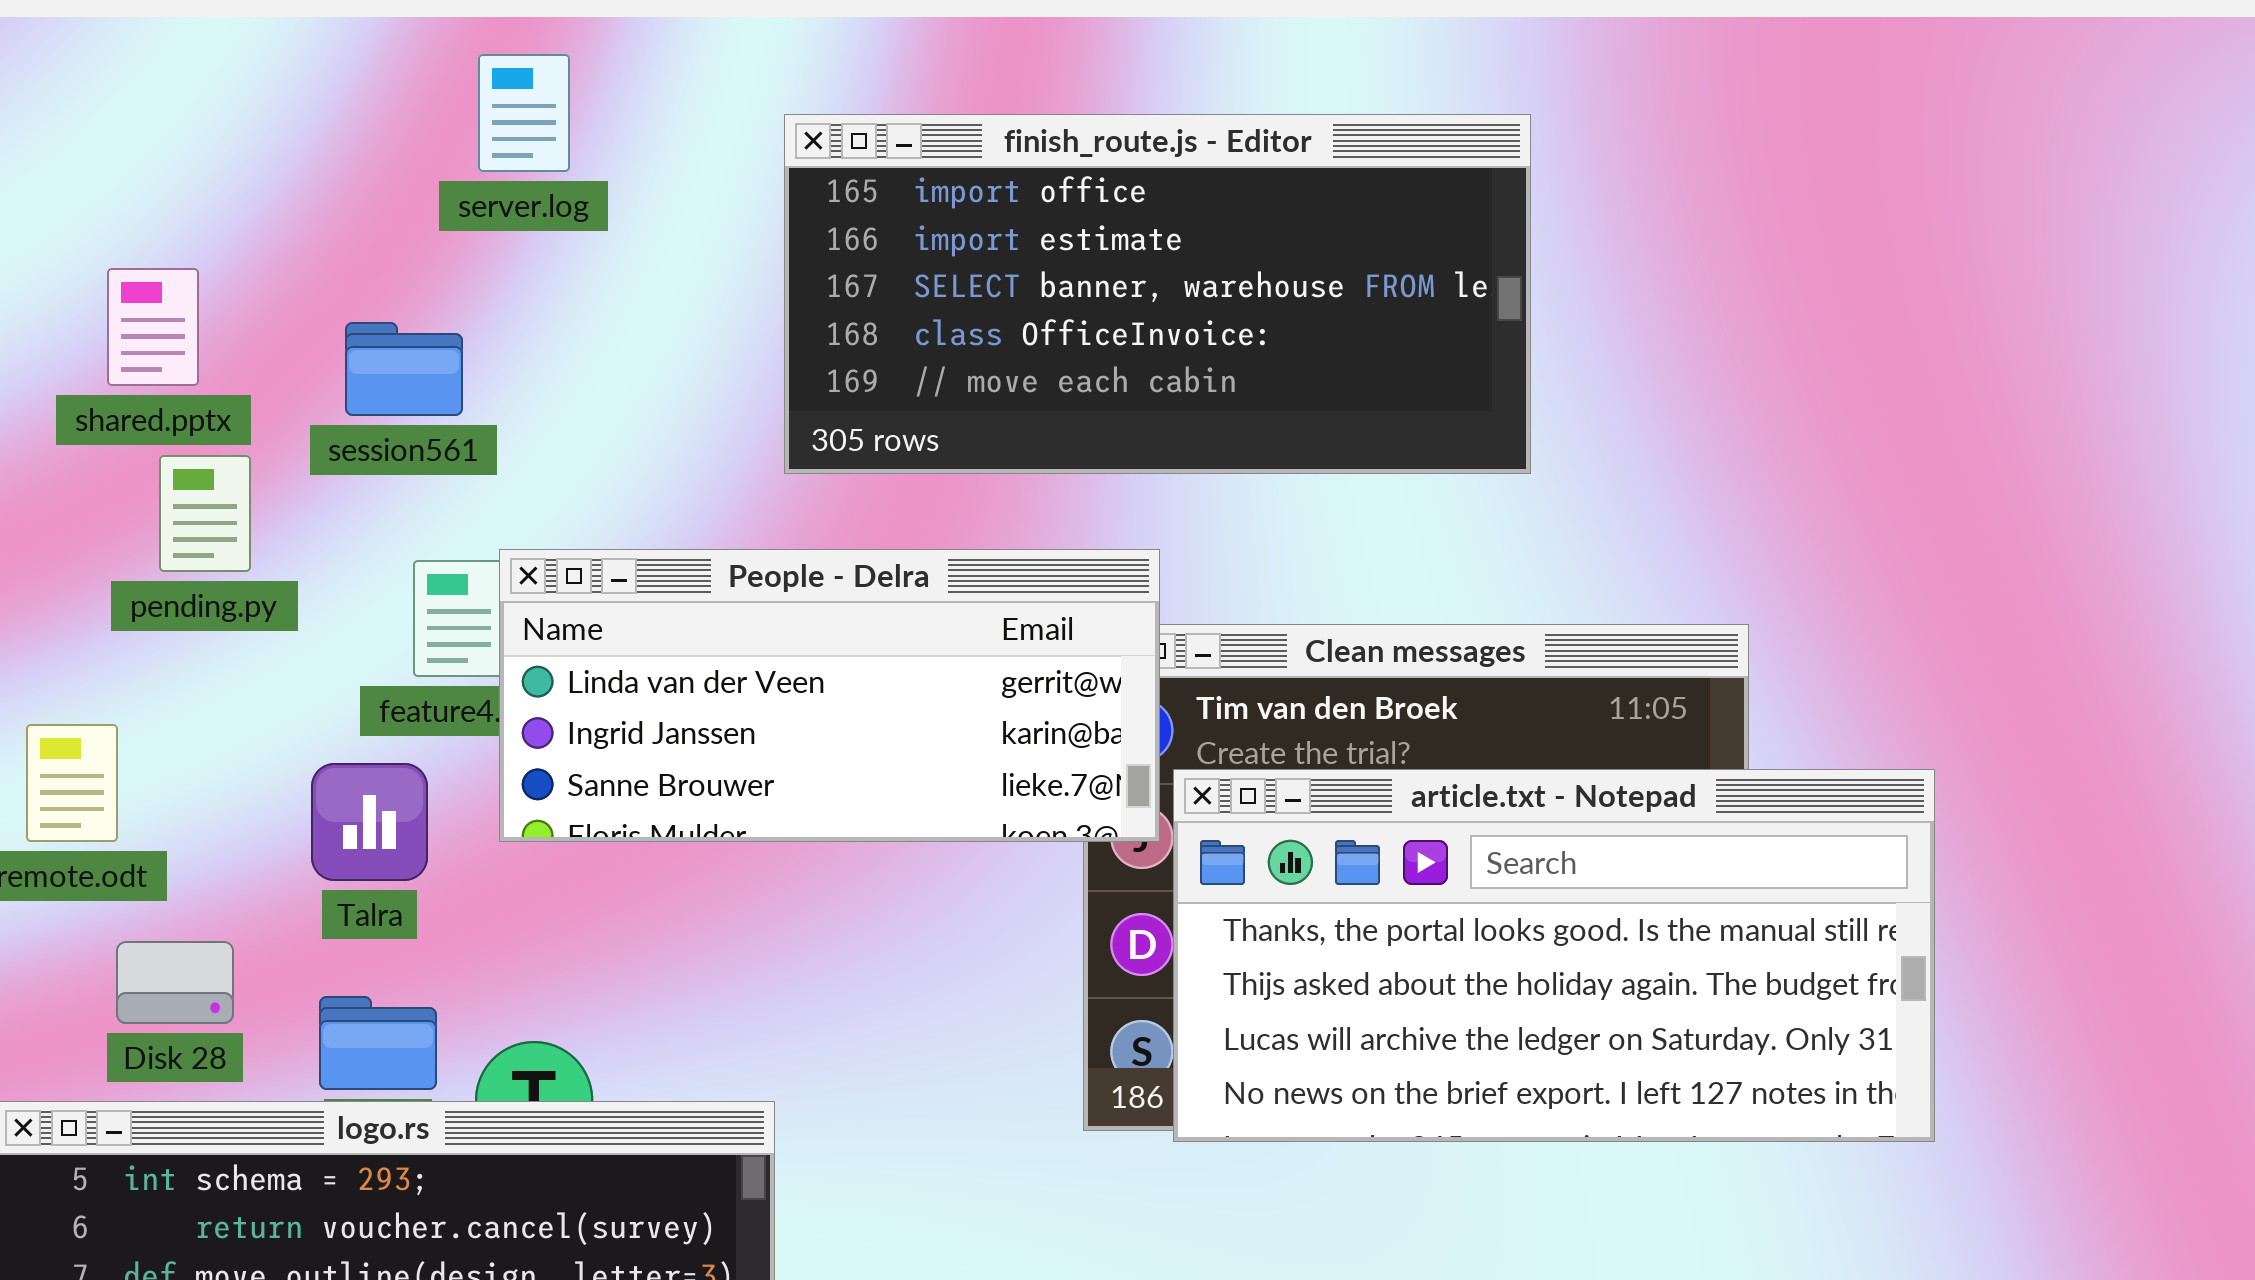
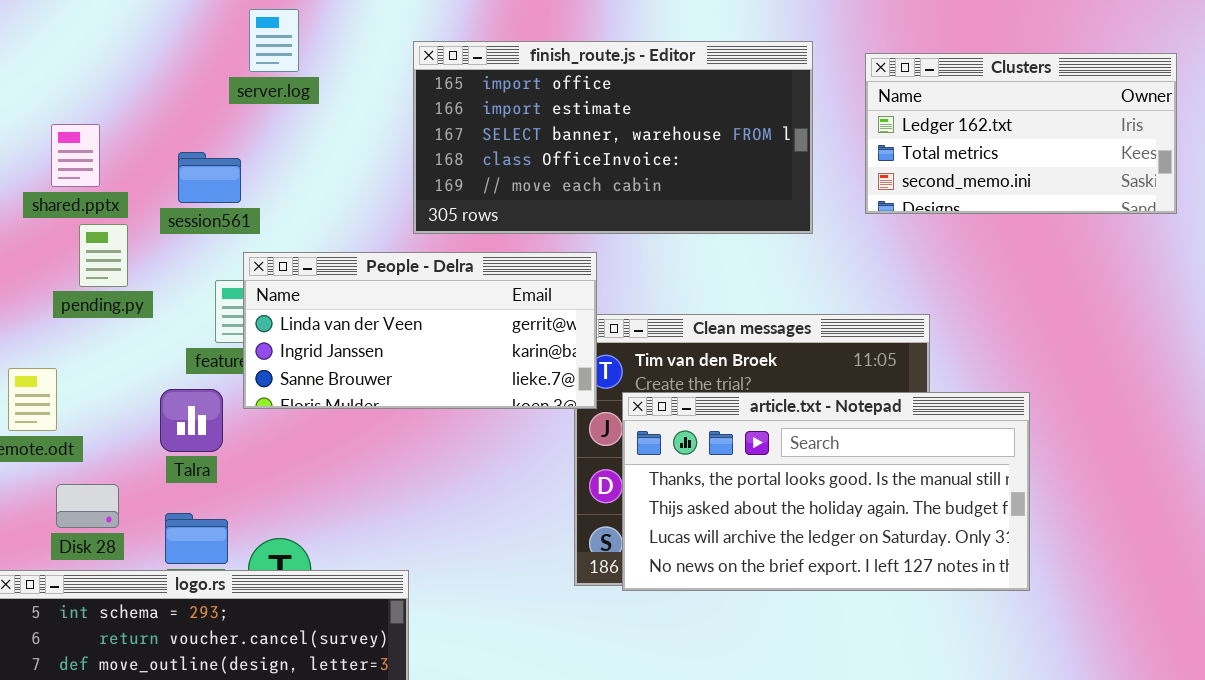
Clusters: none -> [865,53,1177,214], opened
People - Delra: [499,549,1160,842] -> [243,252,597,409], moved

